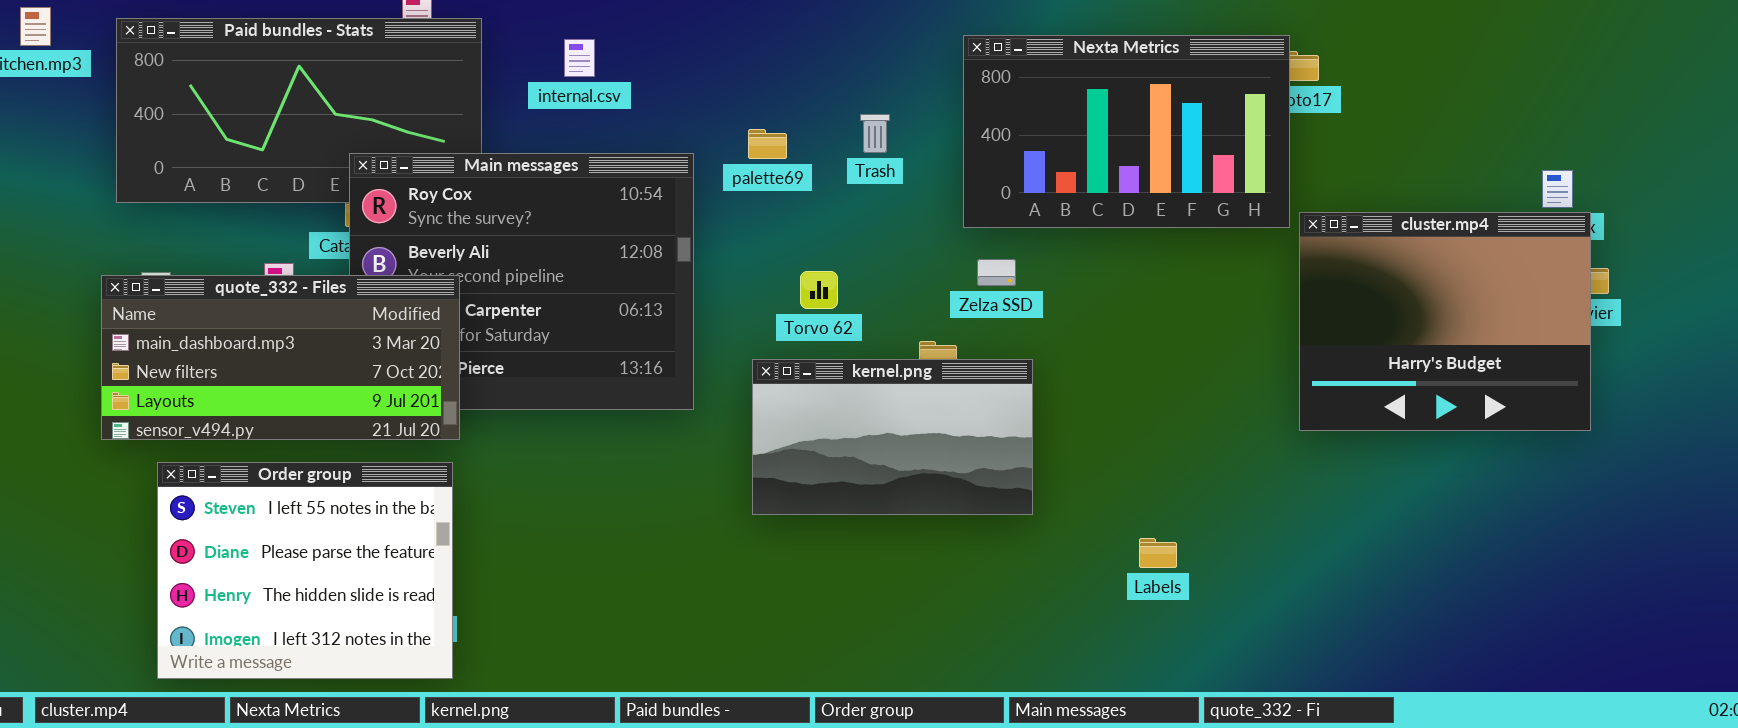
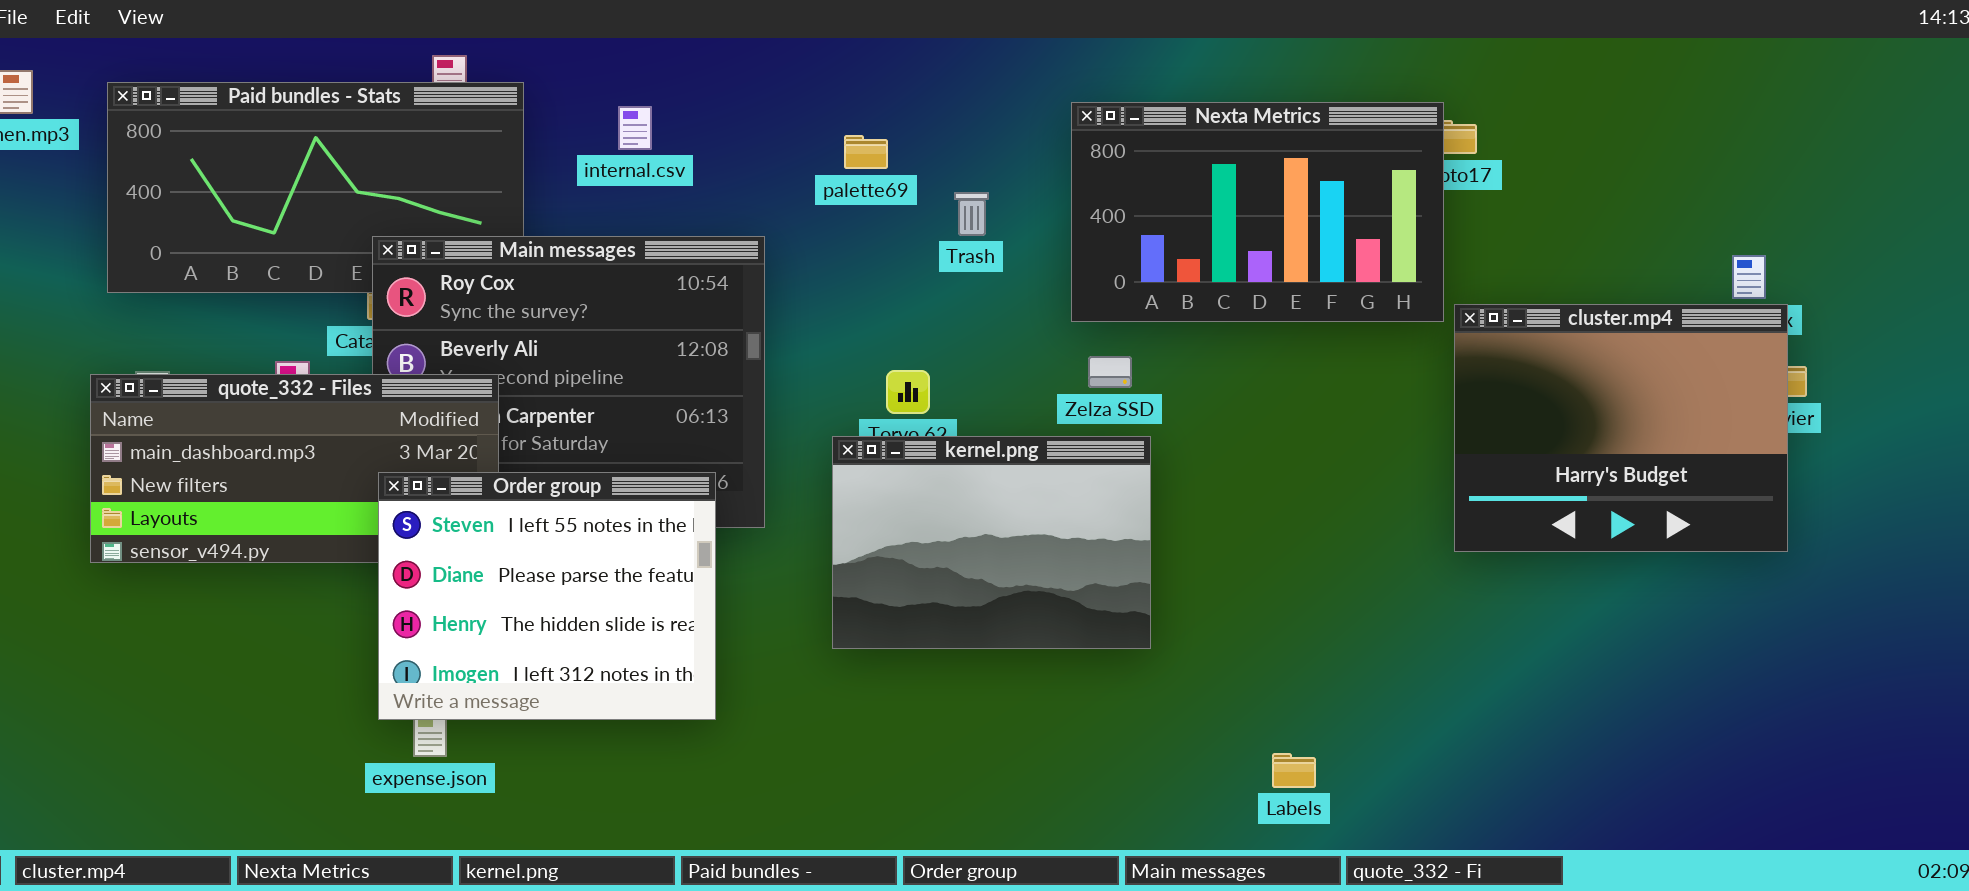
palette69: [748,129,787,159] -> [844,135,888,169], moved
kernel.png: [752,359,1033,515] -> [832,436,1151,649], resized
Order group: [157,462,453,679] -> [378,472,716,720], moved
Labels: [1139,538,1177,568] -> [1272,753,1316,788], moved

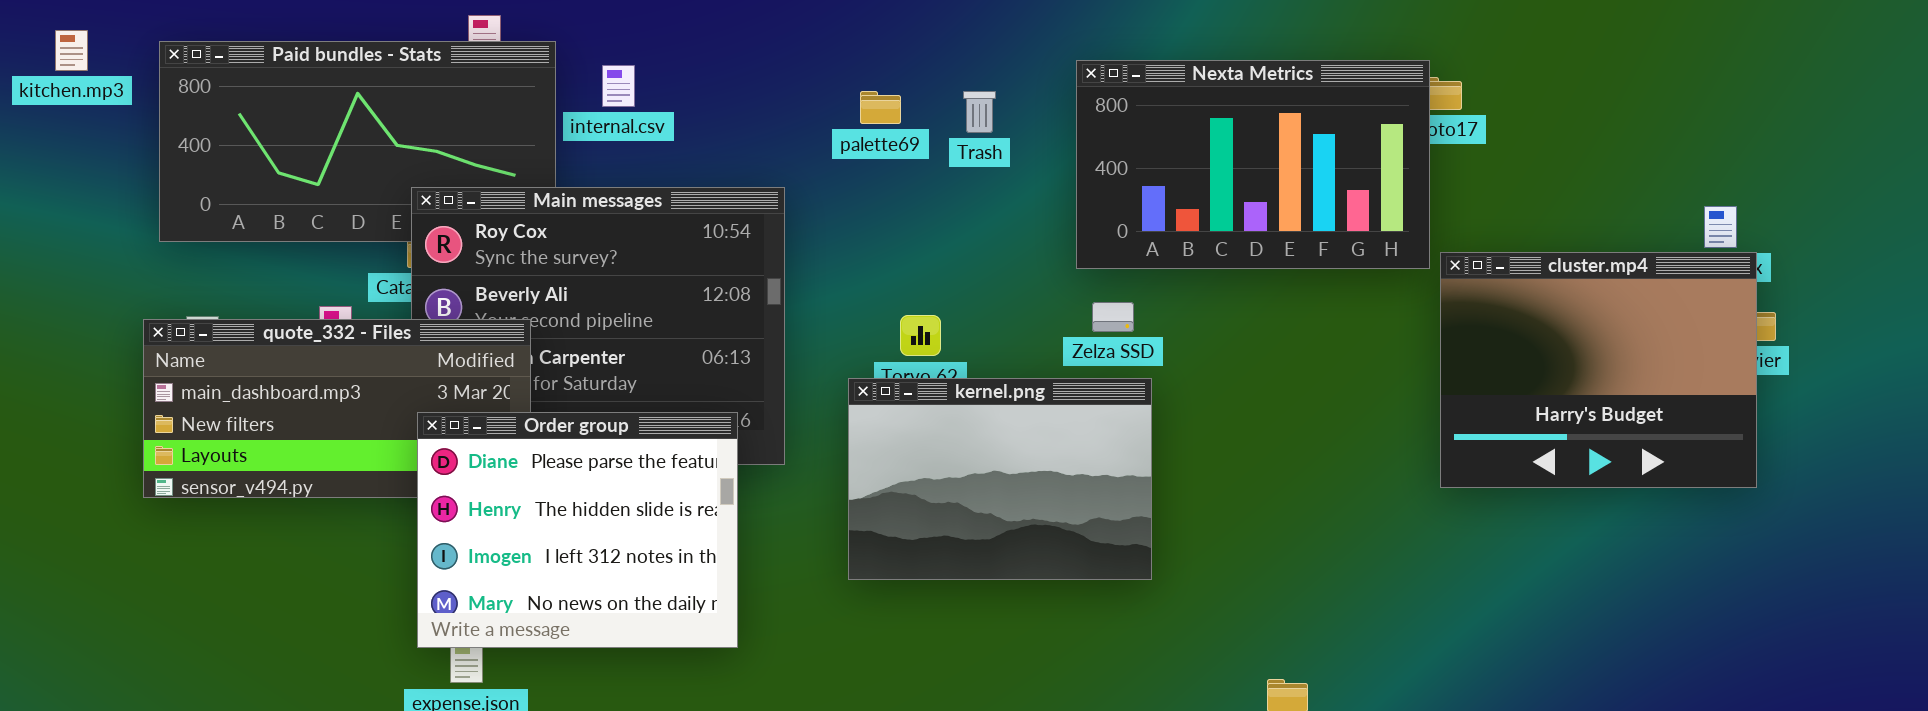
internal.csv: [618,106,652,150] -> [602,65,635,107], moved
Trash: [954,192,989,236] -> [963,91,996,133], moved
Order group: [378,472,716,720] -> [417,412,738,648], scrolled down 1 row

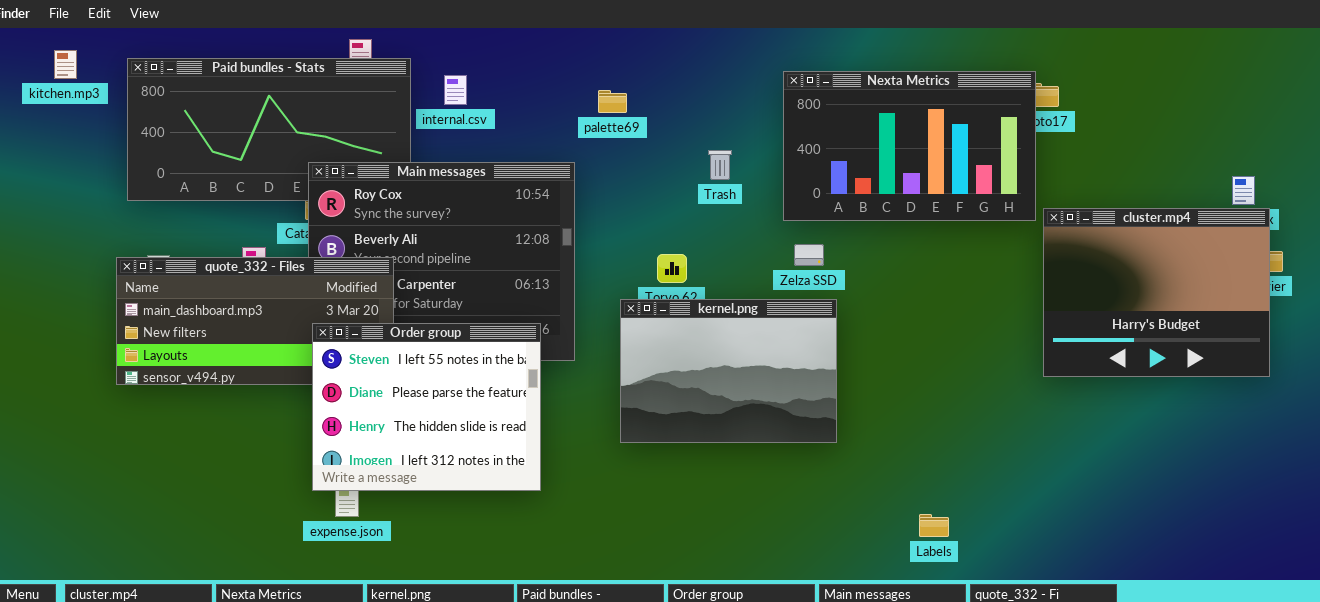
palette69: [860,91,901,124] -> [598,90,627,113], moved
Trash: [963,91,996,133] -> [708,150,732,180], moved
Order group: [417,412,738,648] -> [312,323,541,491], scrolled up 1 row

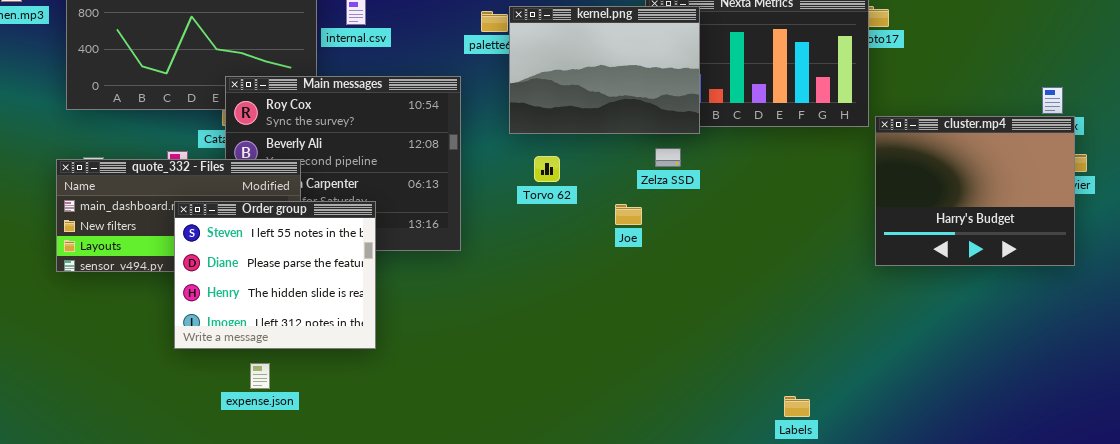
kernel.png: [620,299,837,443] -> [509,6,700,134], moved
Order group: [312,323,541,491] -> [174,201,376,349], moved
Labels: [919,514,949,537] -> [784,396,810,417], moved

